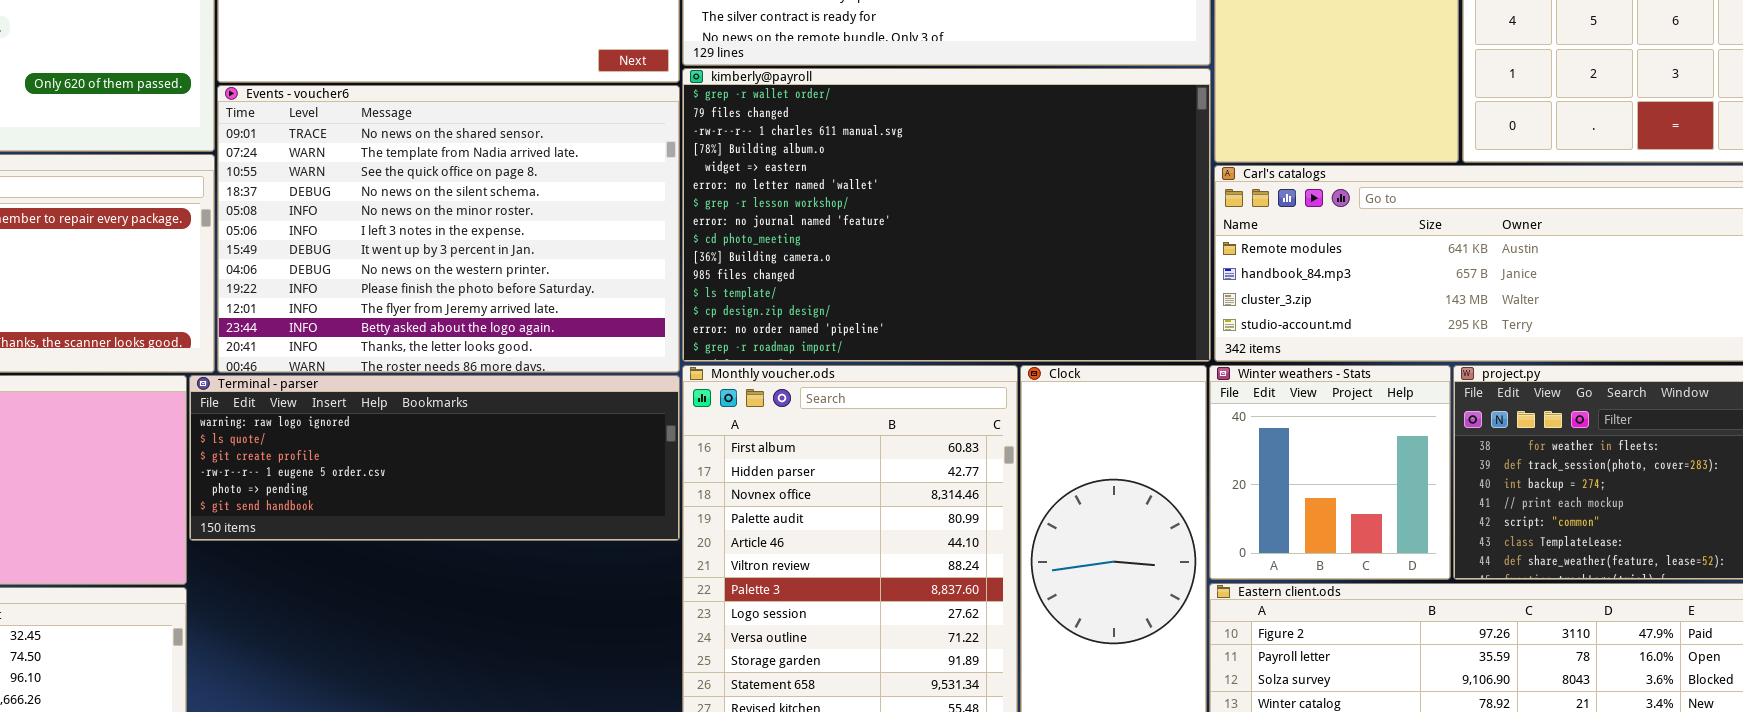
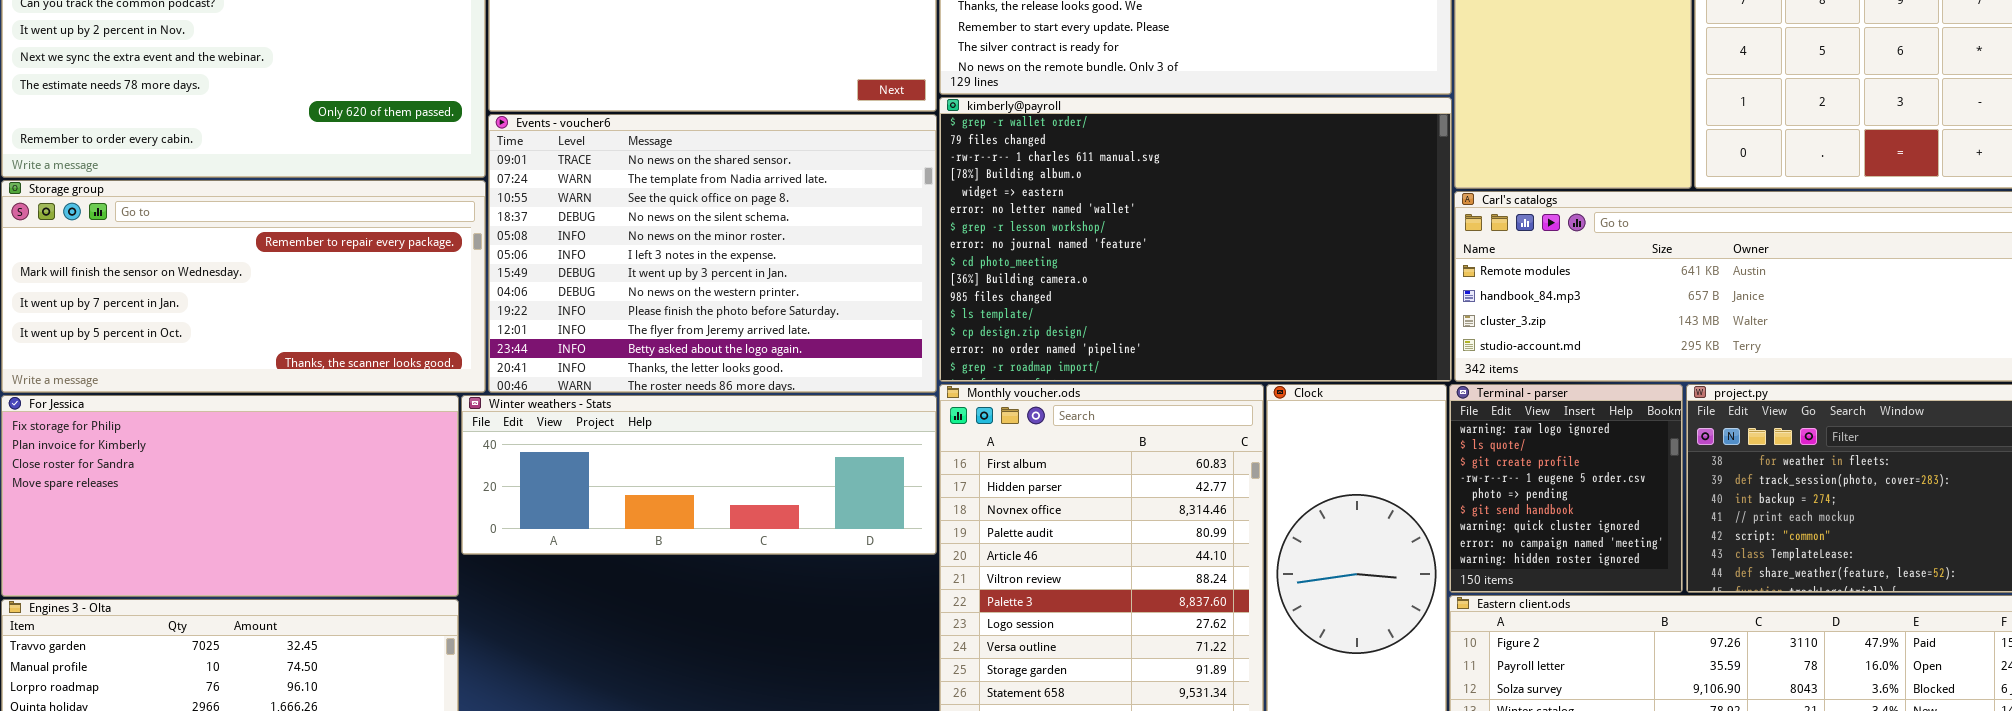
Winter weathers - Stats: [1209,365,1451,580] -> [461,395,937,555], moved, resized
Terminal - parser: [189,375,680,541] -> [1449,384,1683,593], moved, resized

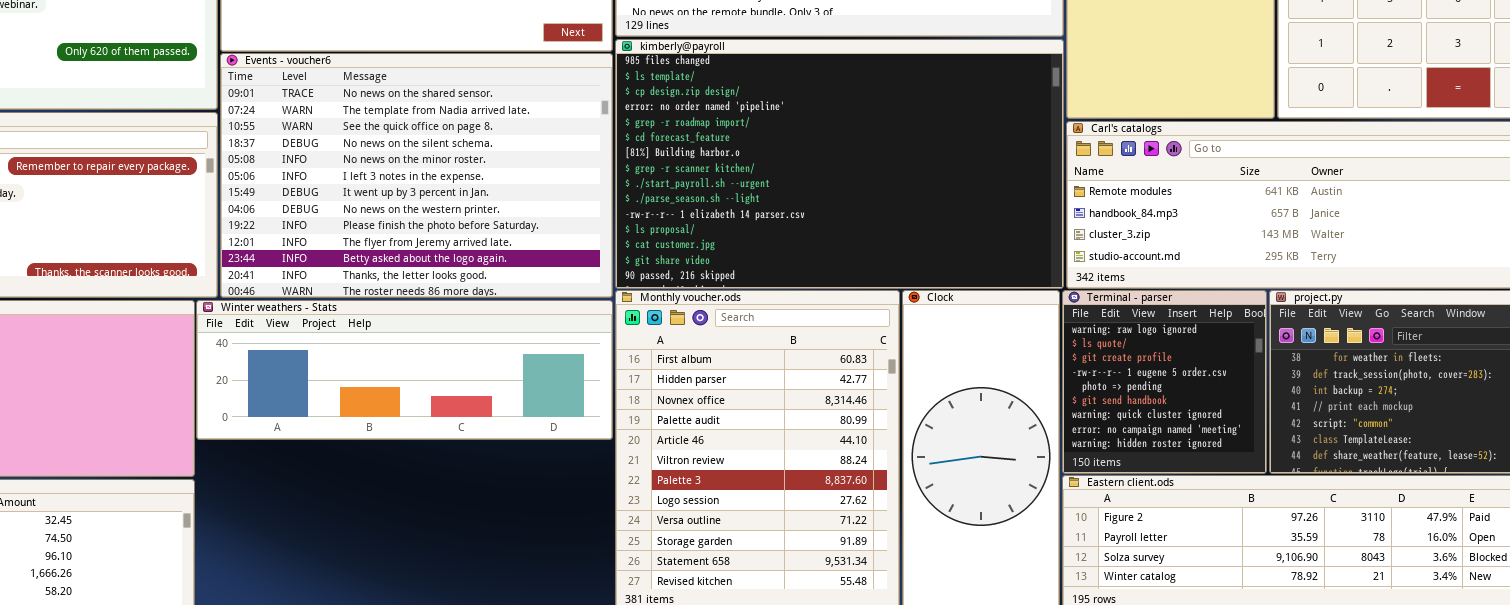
kimberly@payroll: [939,97,1452,382] -> [615,39,1064,289], scrolled down 10 rows

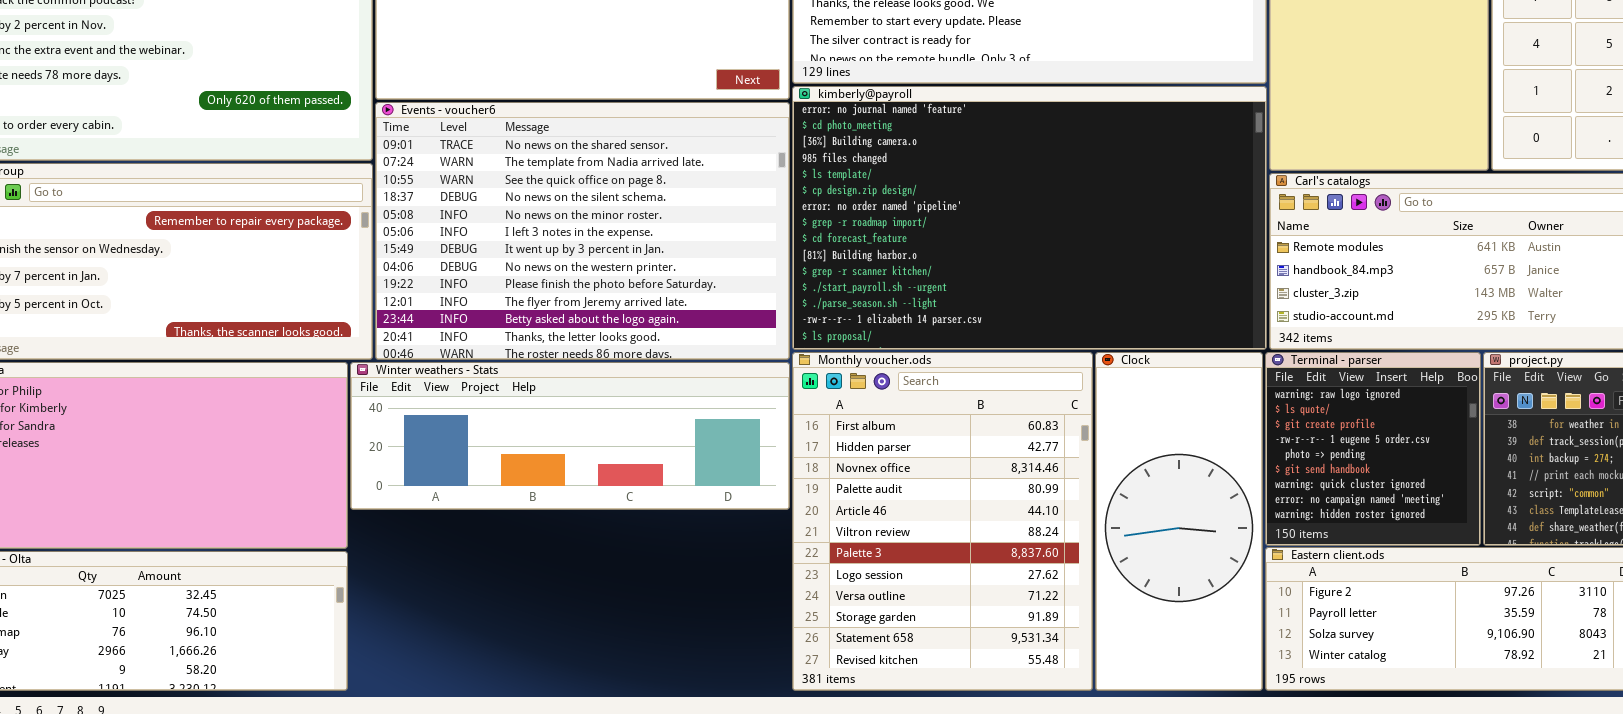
kimberly@payroll: [615,39,1064,289] -> [792,86,1267,350], scrolled up 3 rows

